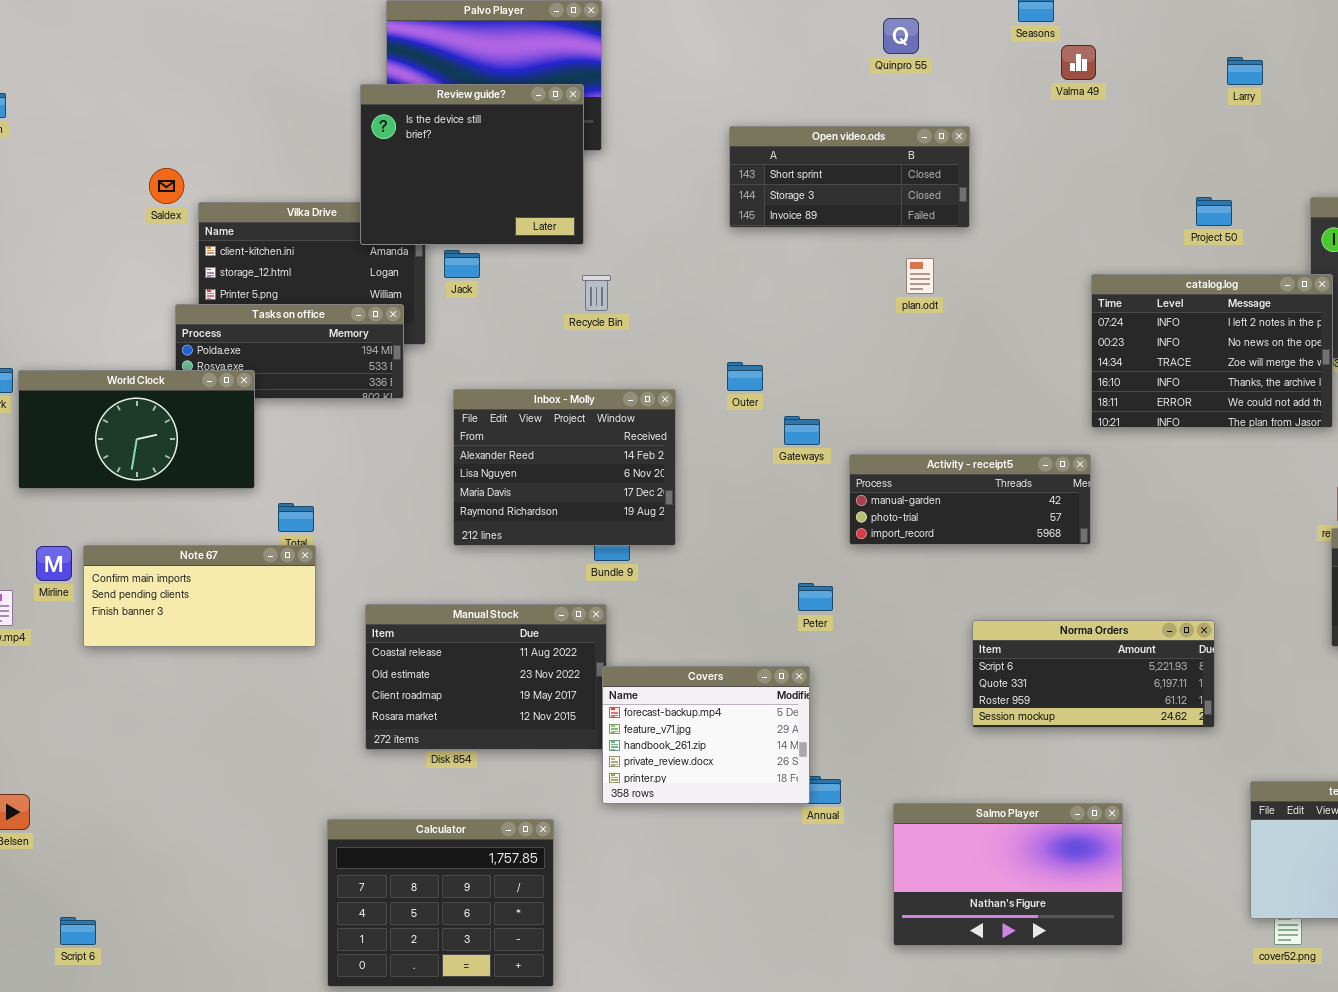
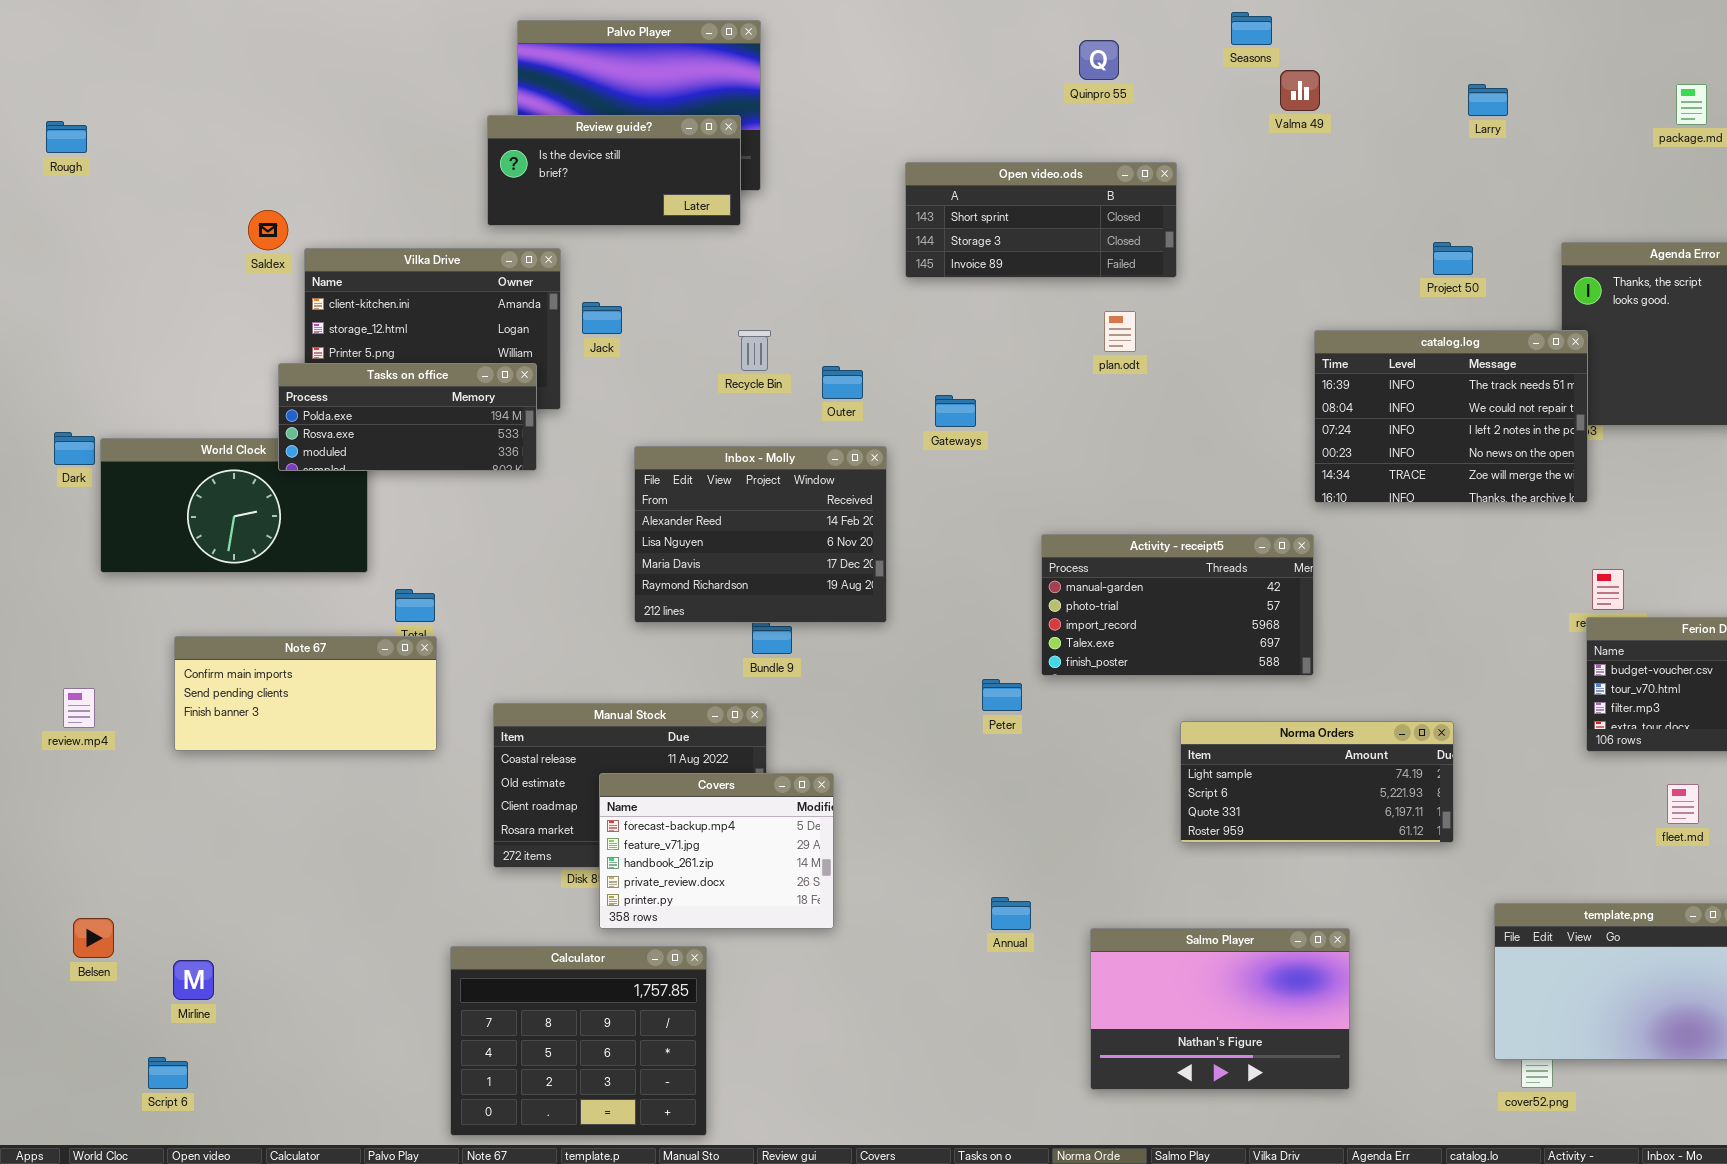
Review guide?: [360,84,584,245] -> [487,115,741,226], resized
catalog.log: [1091,274,1333,428] -> [1314,330,1588,503], scrolled up 2 rows
Tasks on office: [175,304,404,399] -> [278,363,537,471], raised
Outer: [727,362,763,391] -> [822,366,863,399], moved
Inbox - Molly: [453,389,676,546] -> [634,446,887,623], moved
Gateways: [784,416,820,445] -> [935,395,976,427], moved
Activity - receipt5: [849,454,1091,545] -> [1041,534,1314,676], resized
Mirline: [36,546,72,581] -> [173,960,214,1000], moved
Norma Orders: [972,620,1215,728] -> [1180,721,1454,843], scrolled up 1 row
Covers: [602,666,810,804] -> [599,773,834,929], moved

